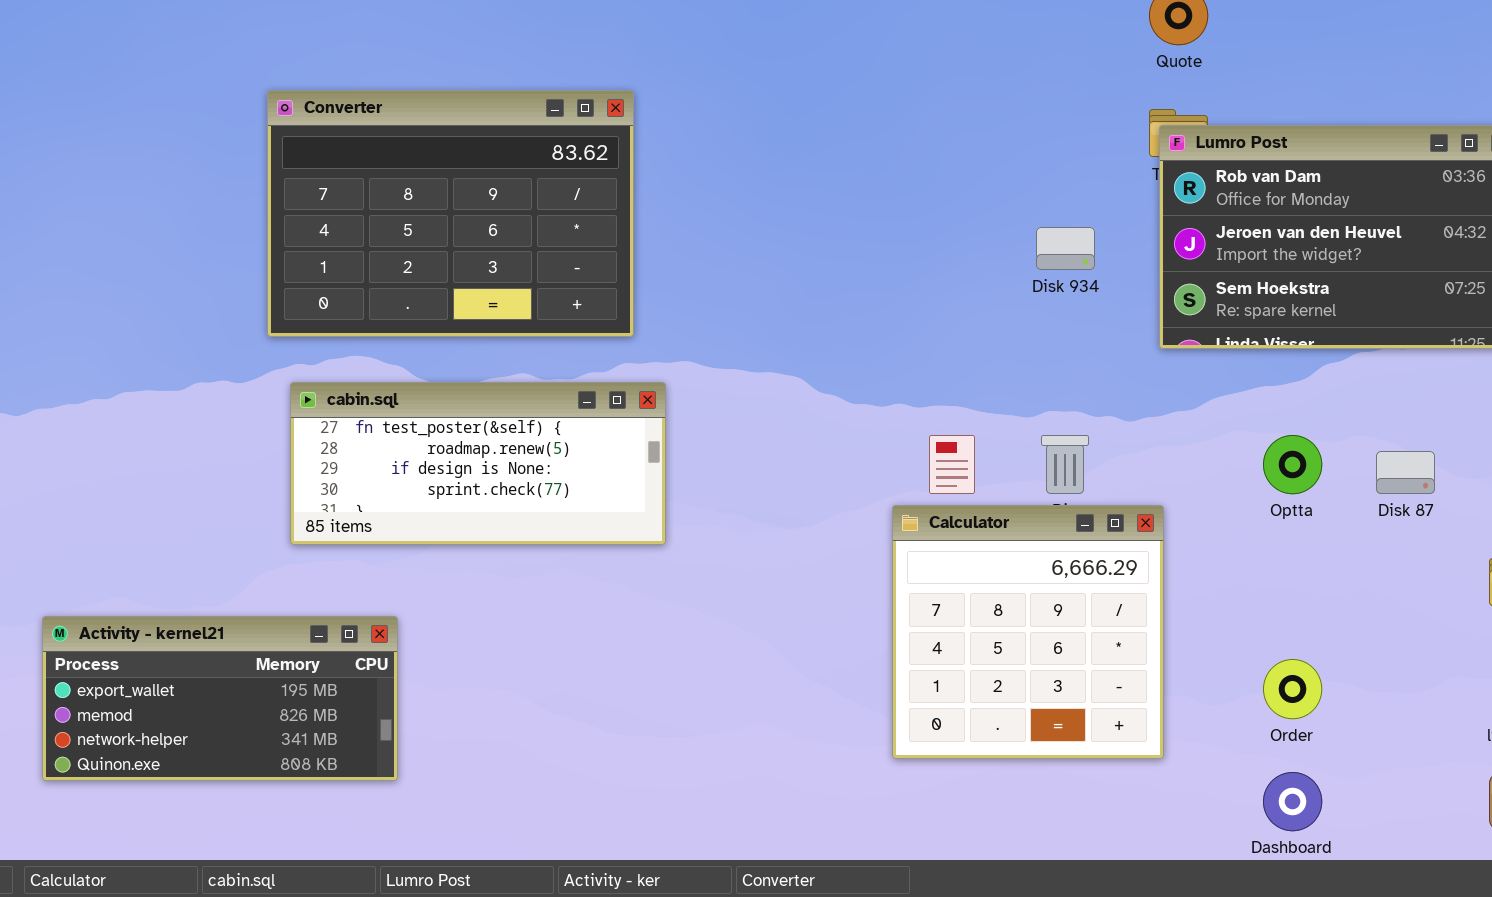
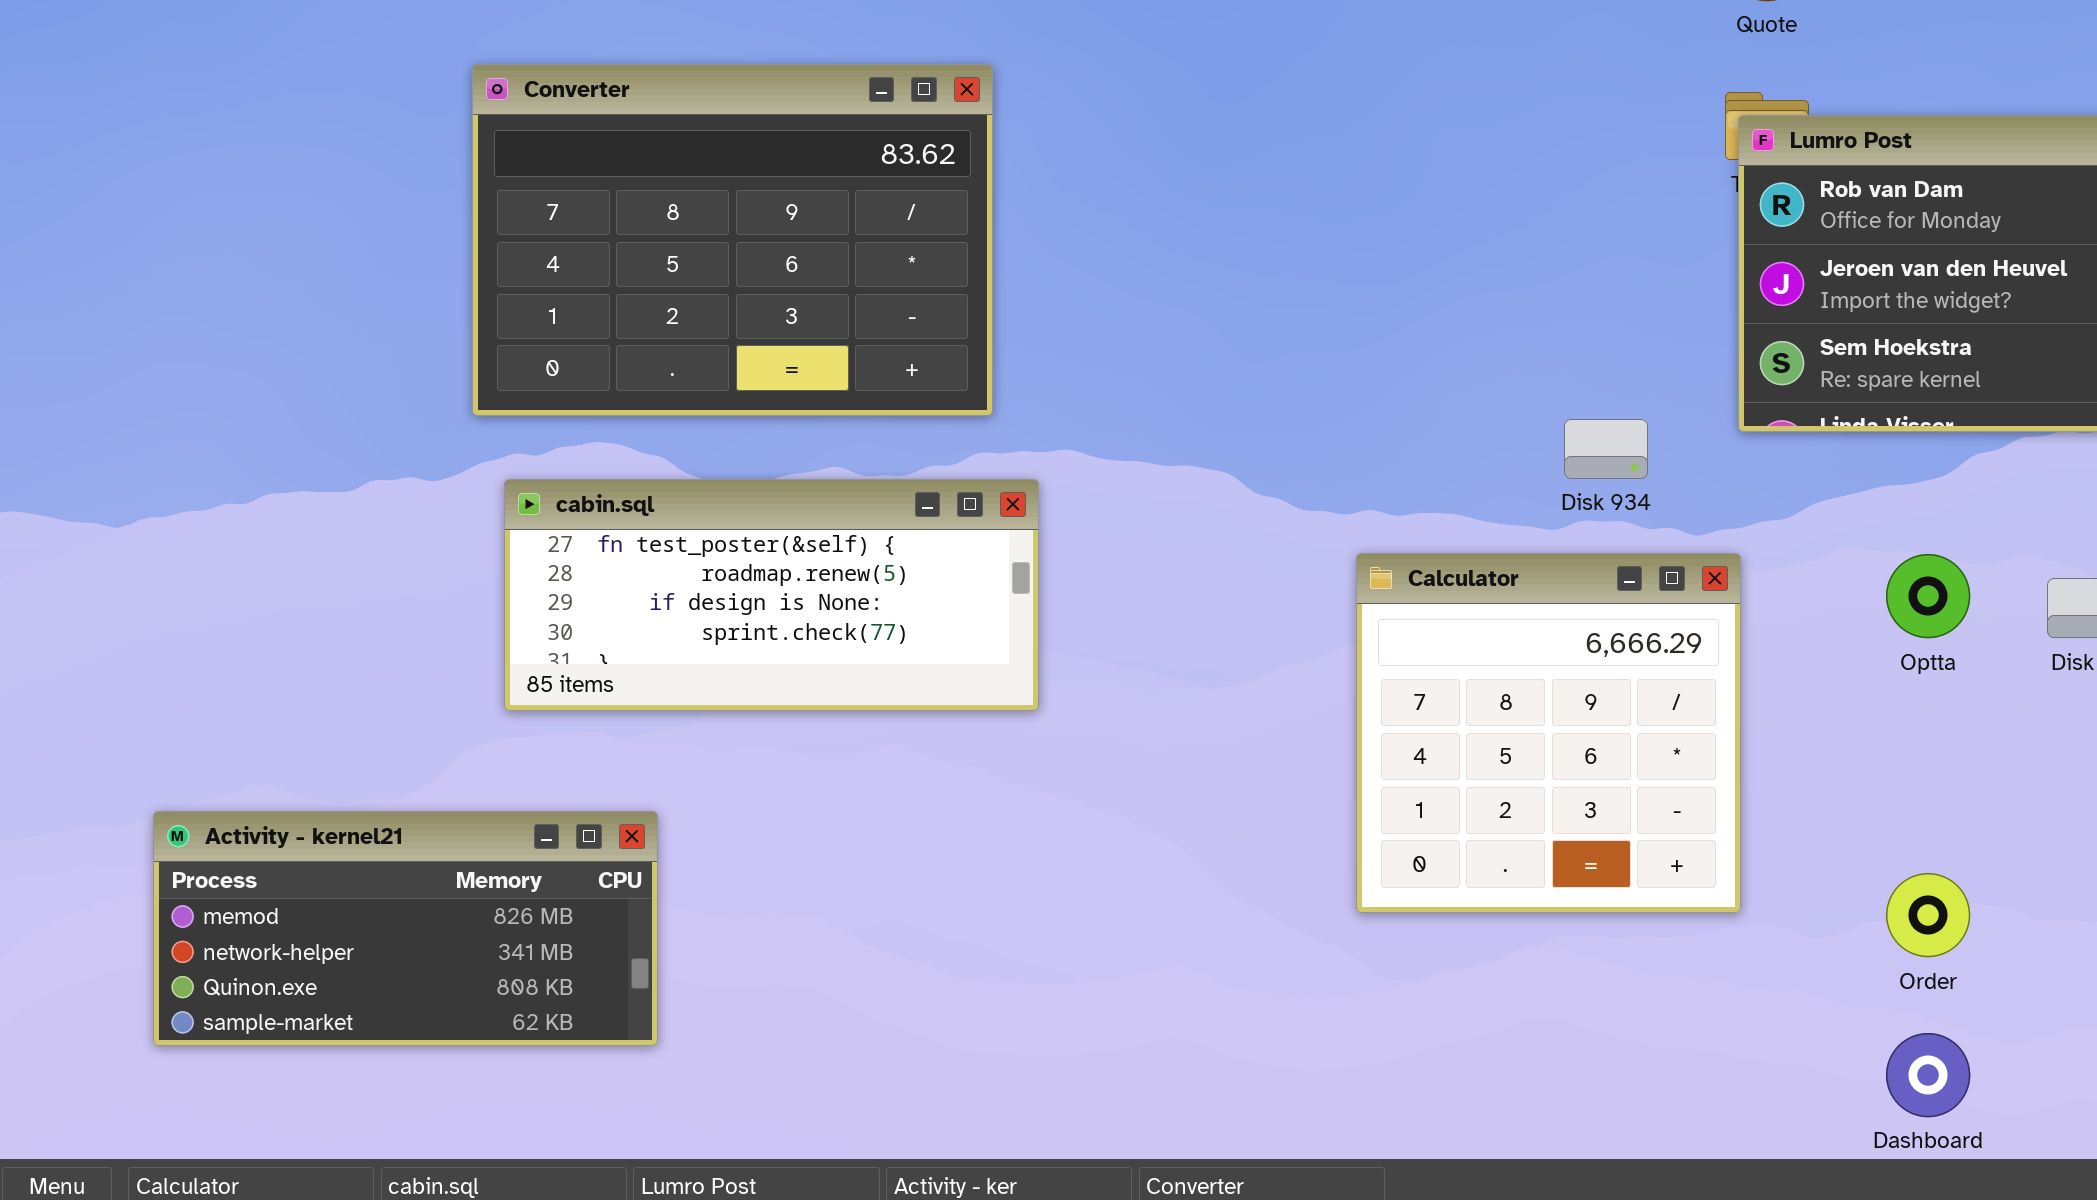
Disk 934: [1036,227,1095,270] -> [1564,419,1648,479], moved
Calculator: [892,505,1164,759] -> [1356,553,1741,913], moved
Activity - kernel21: [42,616,398,781] -> [153,811,658,1046], scrolled down 1 row

